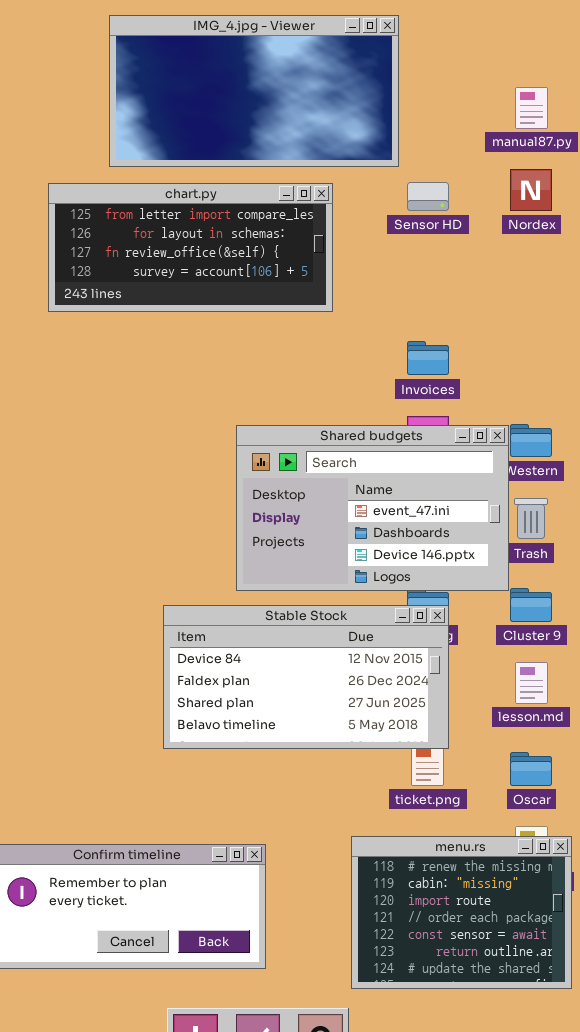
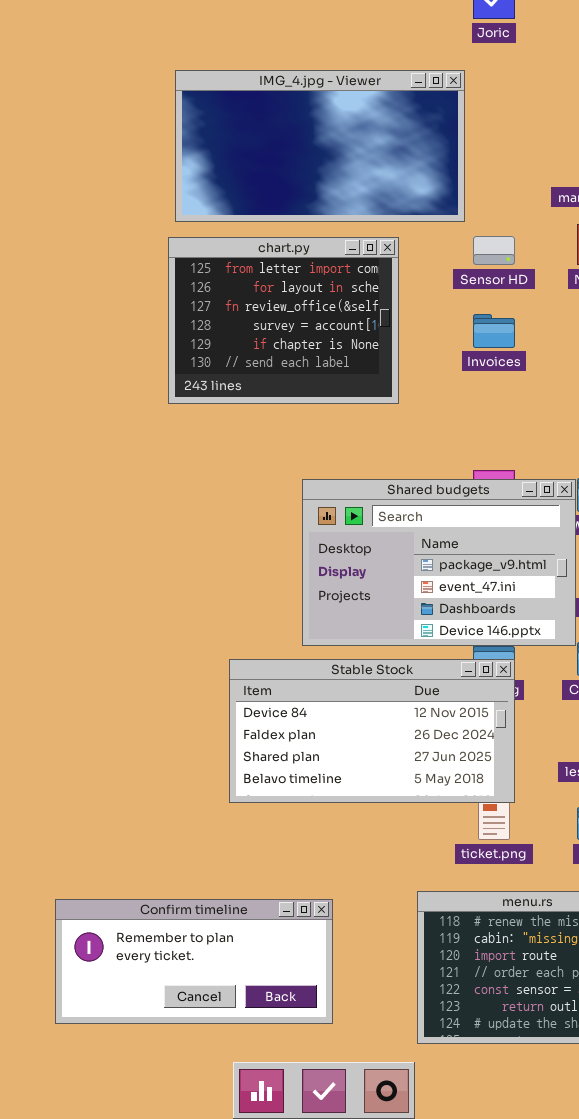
chart.py: [48,183,333,312] -> [168,237,399,404], resized
Invoices: [407,341,449,375] -> [473,314,515,348], moved
Shared budgets: [236,425,509,591] -> [302,479,576,646], scrolled up 1 row

